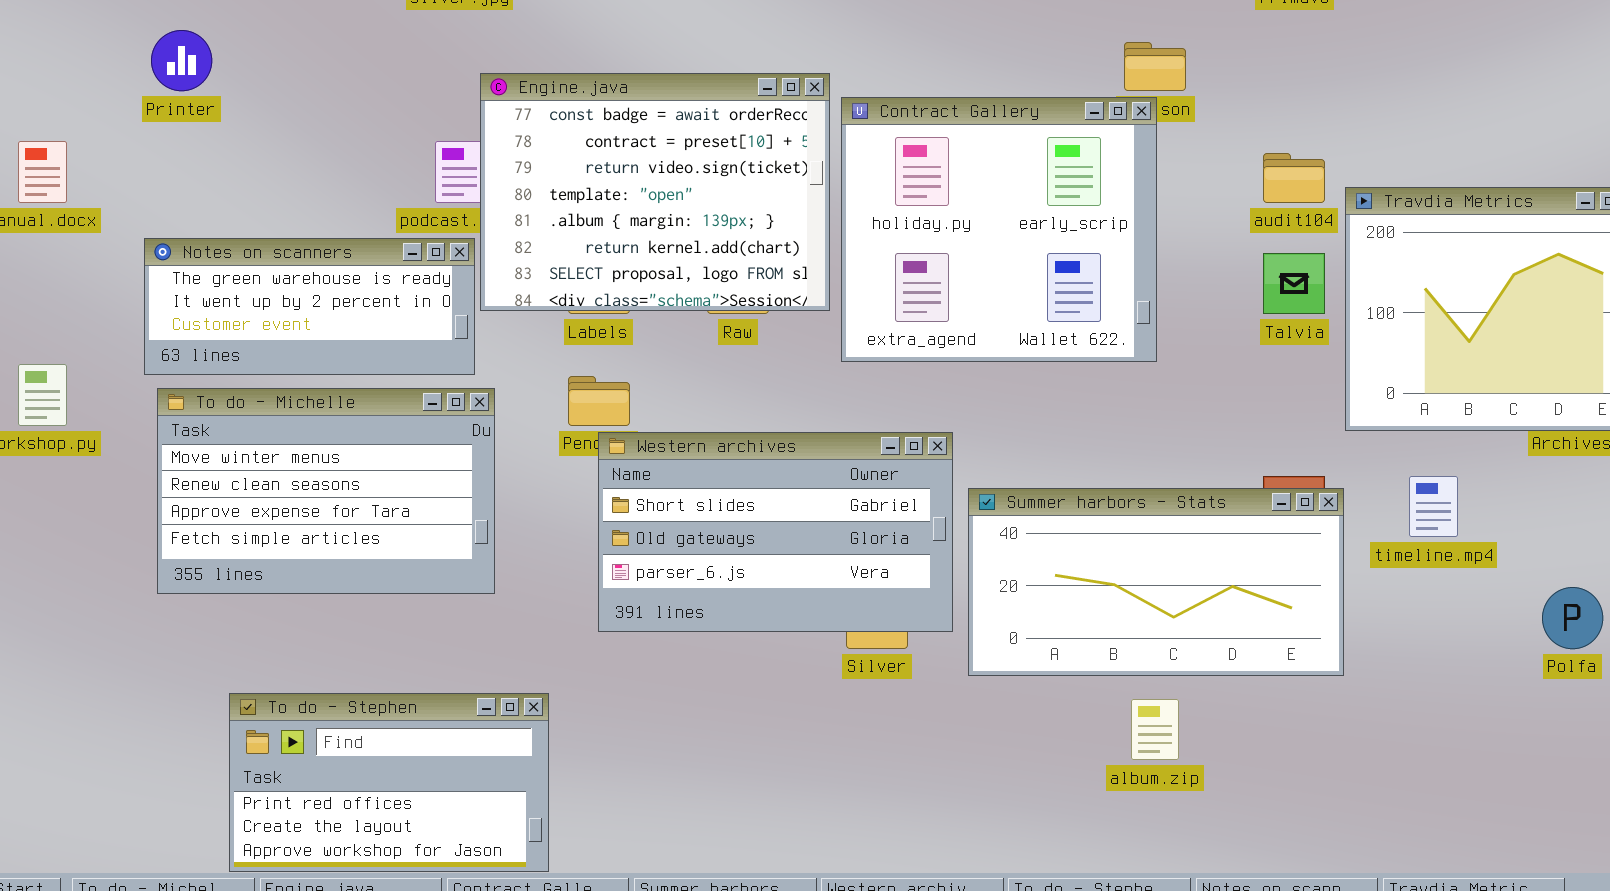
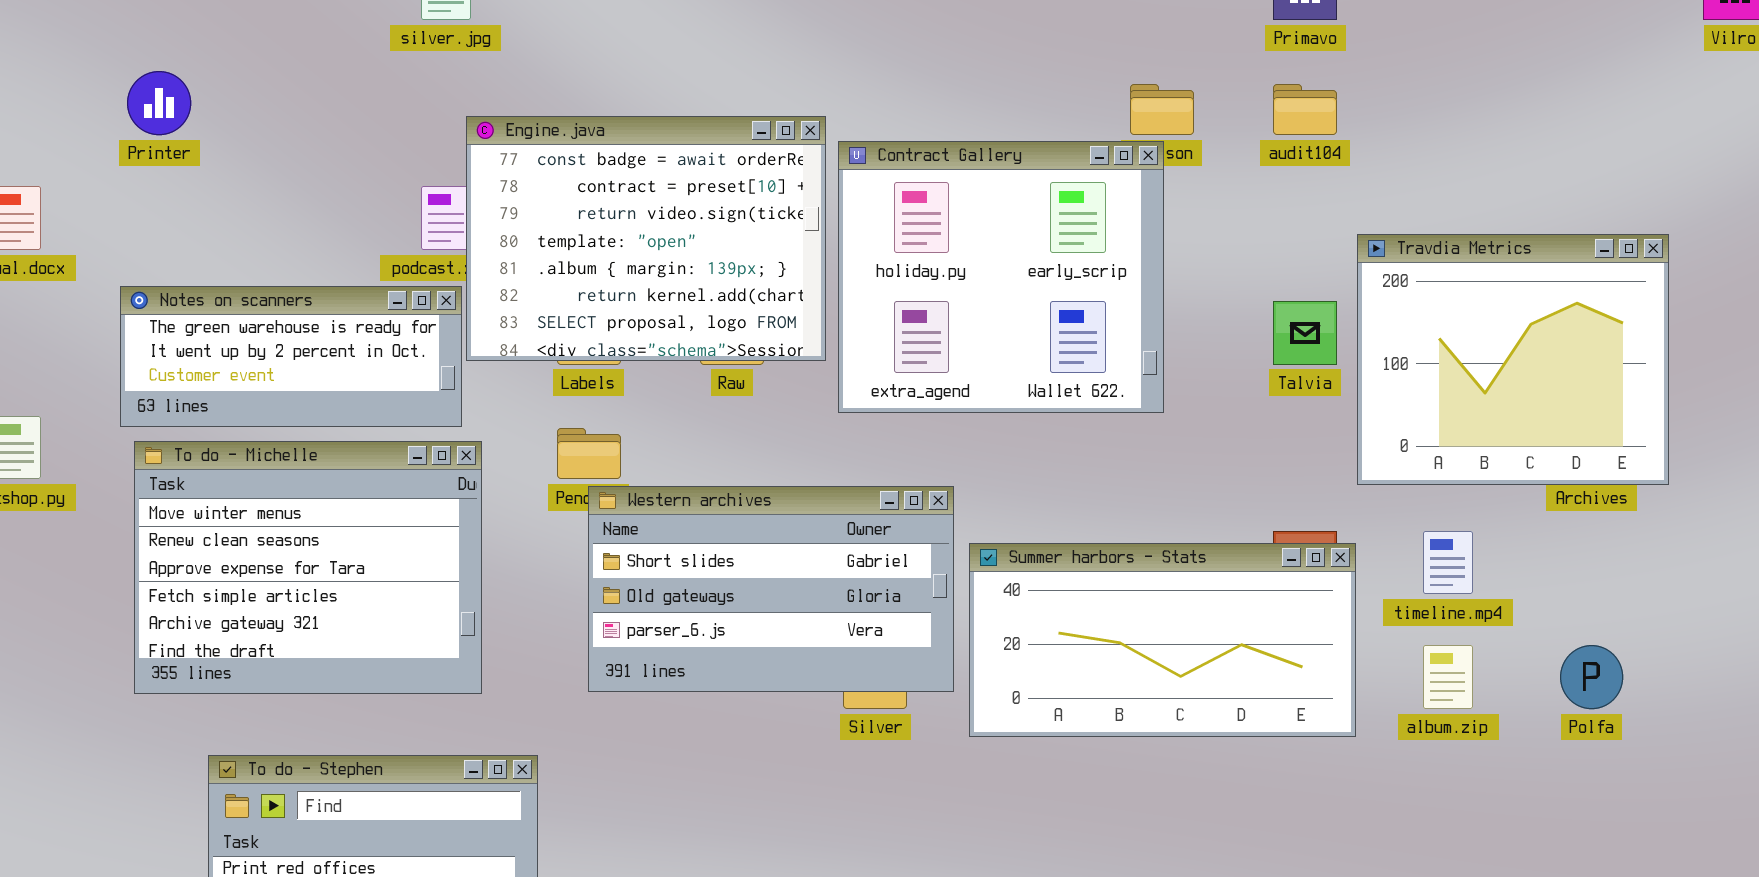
audit104: [1263,153,1325,203] -> [1273,84,1337,135], moved
To do - Michelle: [157,388,495,594] -> [134,441,482,694], resized
album.zip: [1131,699,1179,760] -> [1423,645,1473,709], moved

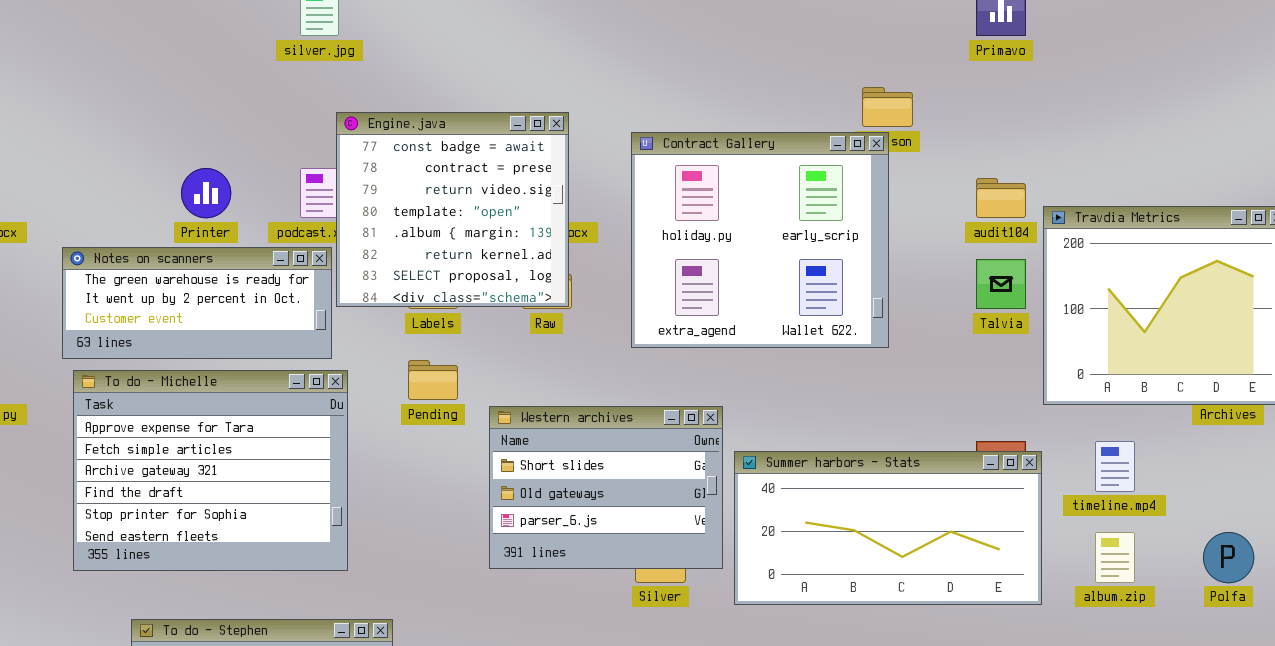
Printer: [127,71,191,135] -> [181,168,231,218], moved
audit104: [1273,84,1337,135] -> [976,178,1026,218], moved
Engine.java: [466,116,826,361] -> [336,112,569,307], resized
To do - Michelle: [134,441,482,694] -> [73,370,348,571], scrolled down 2 rows
Western archives: [588,486,954,692] -> [489,406,723,569], resized

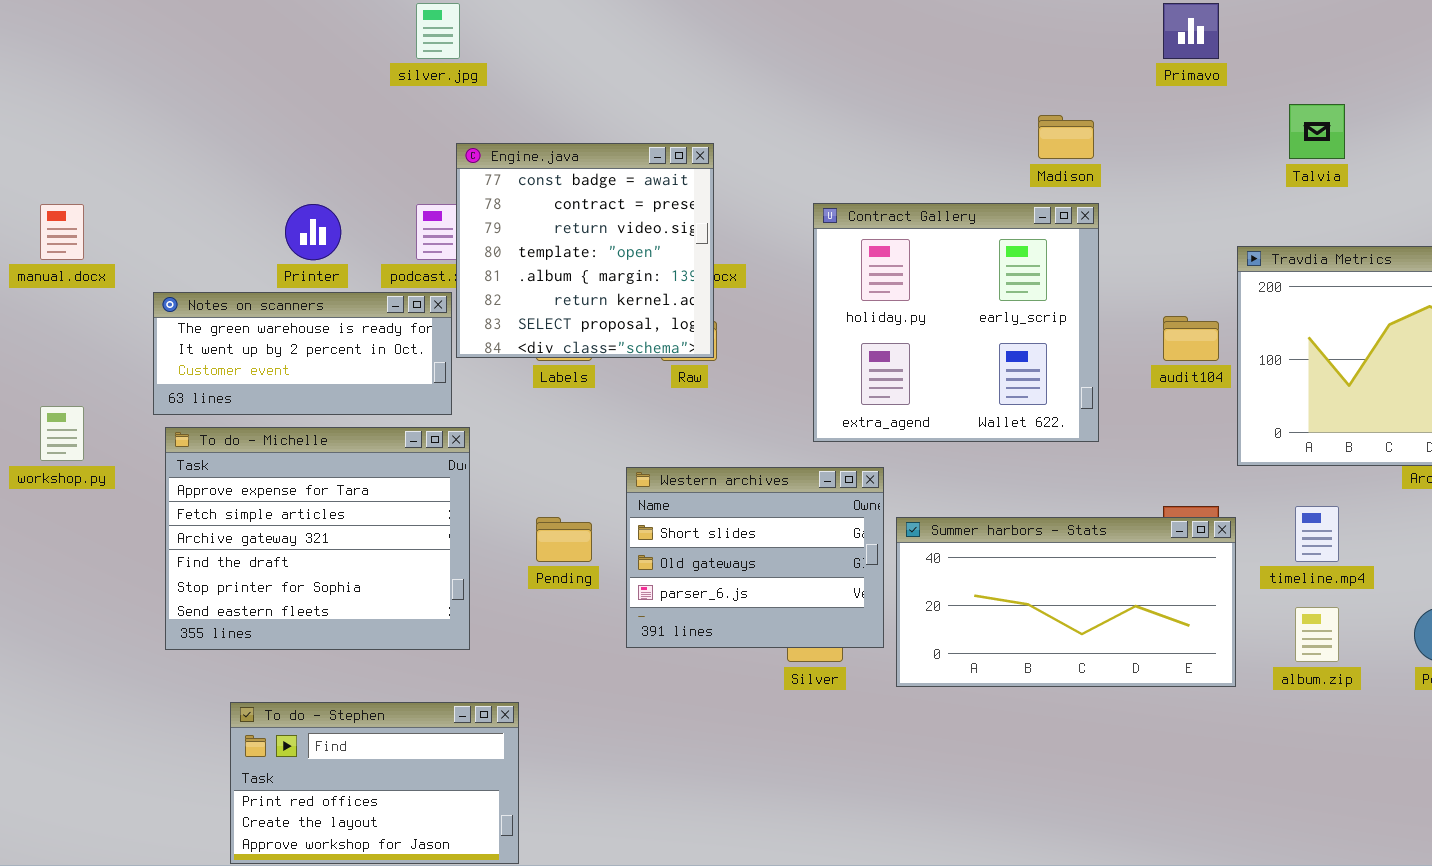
Contract Gallery: [631,132,889,348] -> [813,203,1099,442], moved
audit104: [976,178,1026,218] -> [1163,316,1219,361], moved
Talvia: [976,259,1026,309] -> [1289,104,1345,159], moved
Pending: [408,360,458,400] -> [536,517,592,562], moved

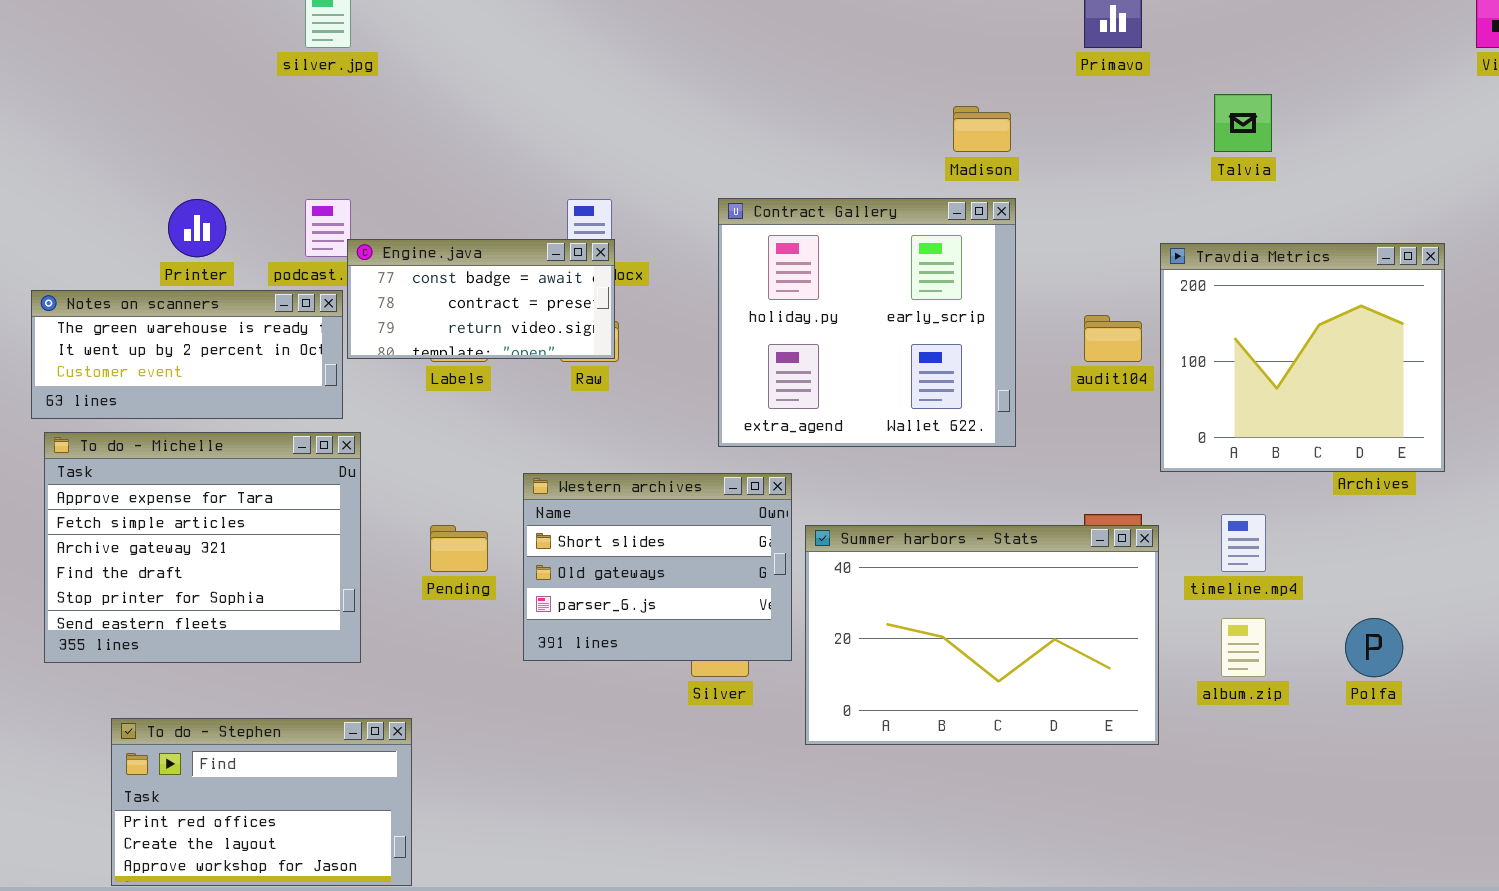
Engine.java: [456,143,714,358] -> [347,239,615,359], resized
Summer harbors - Stats: [896,517,1236,687] -> [805,525,1159,745], resized

